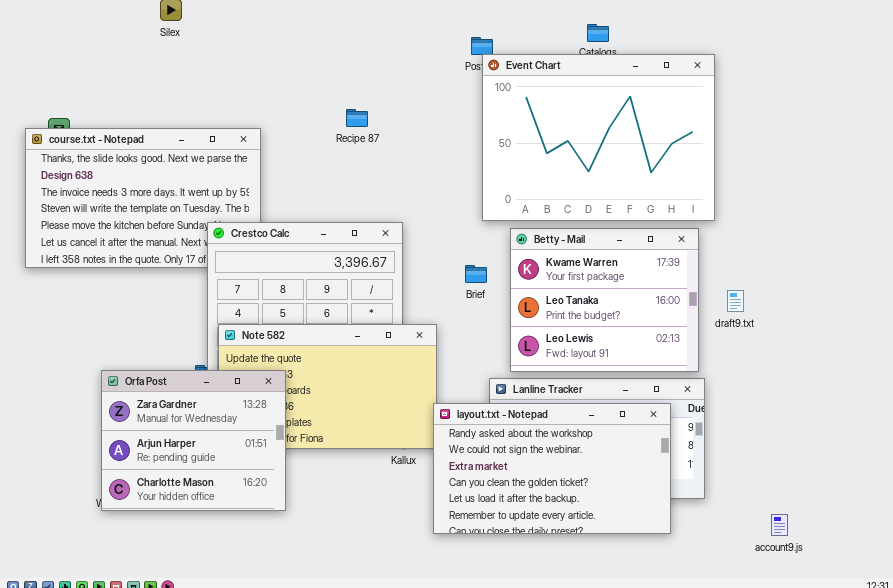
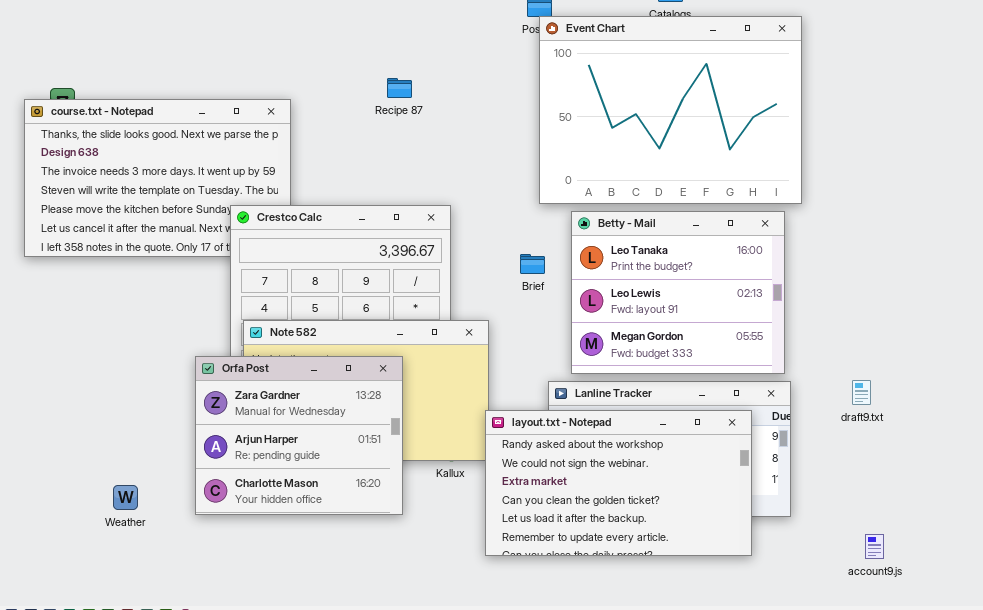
Betty - Mail: [510,228,699,372] -> [571,211,785,374], scrolled down 1 row
draft9.txt: [727,290,744,312] -> [852,380,871,405], moved
Orfa Post: [101,370,286,511] -> [195,356,403,515], moved

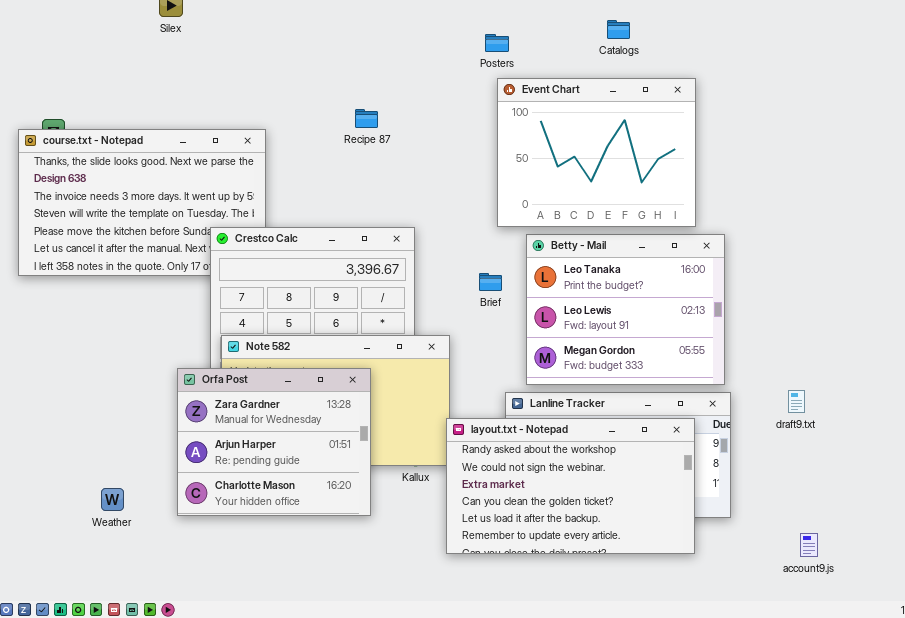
Event Chart: [539,16,802,204] -> [497,78,696,227], resized

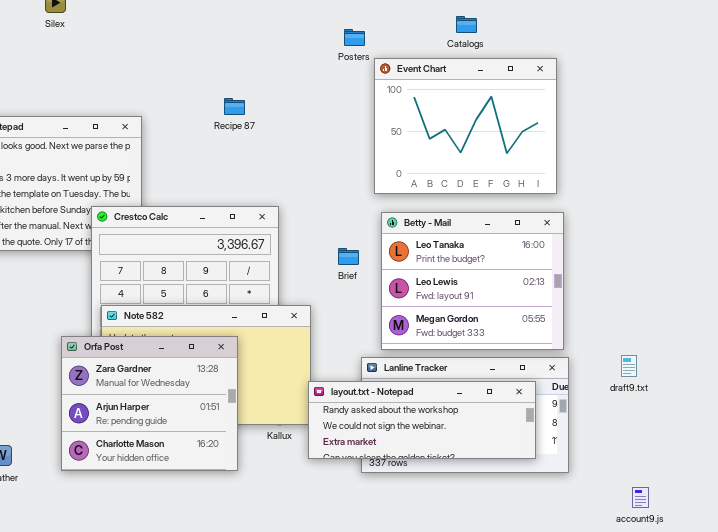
Event Chart: [497,78,696,227] -> [374,58,557,194], moved
layout.txt - Notepad: [446,418,695,554] -> [308,381,536,459], resized

